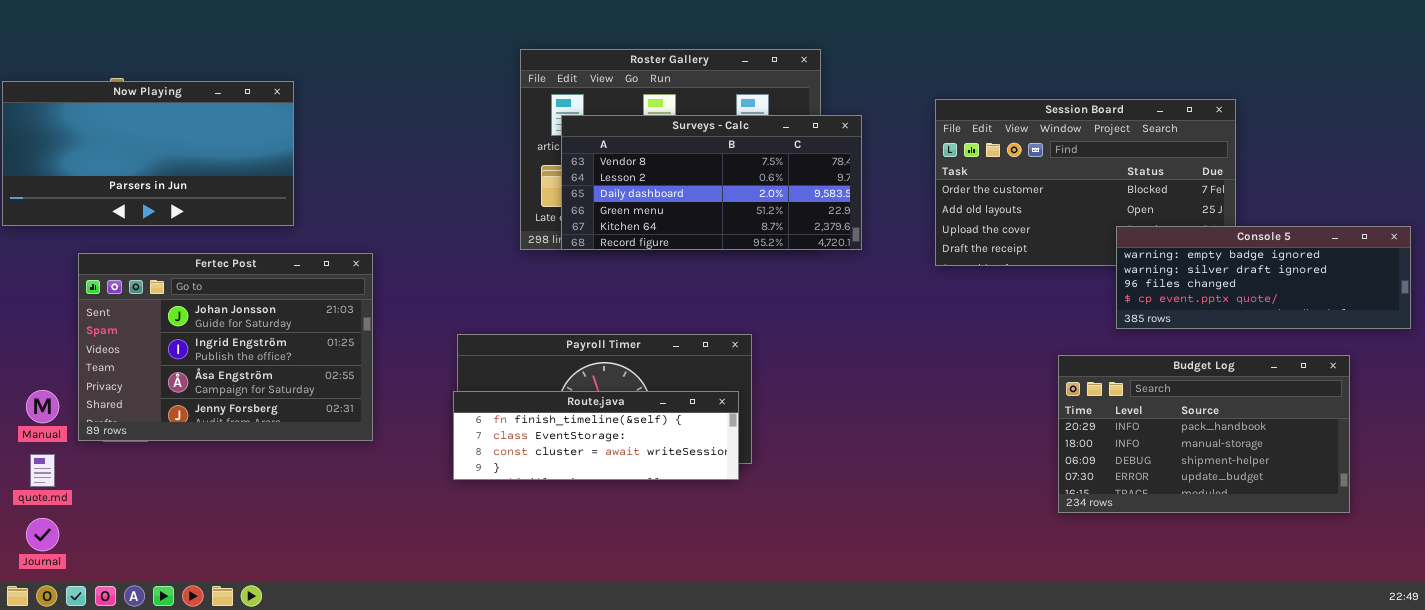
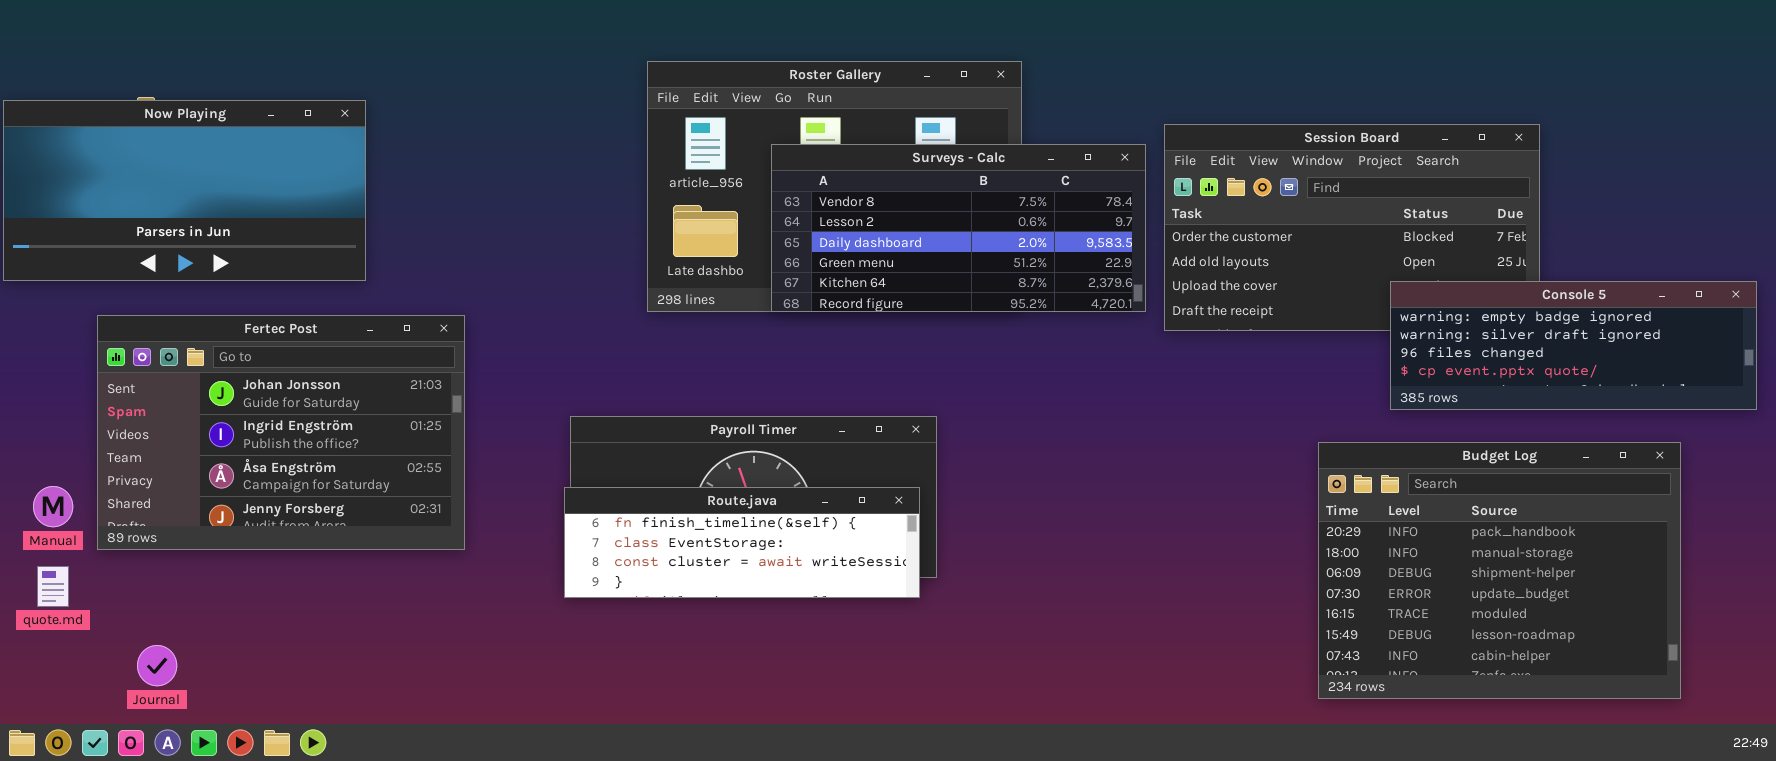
Surveys - Calc: [561,115,862,250] -> [771,144,1146,312], moved
Budget Log: [1058,355,1350,513] -> [1318,442,1681,699], resized
Journal: [26,518,59,551] -> [137,645,177,686], moved

